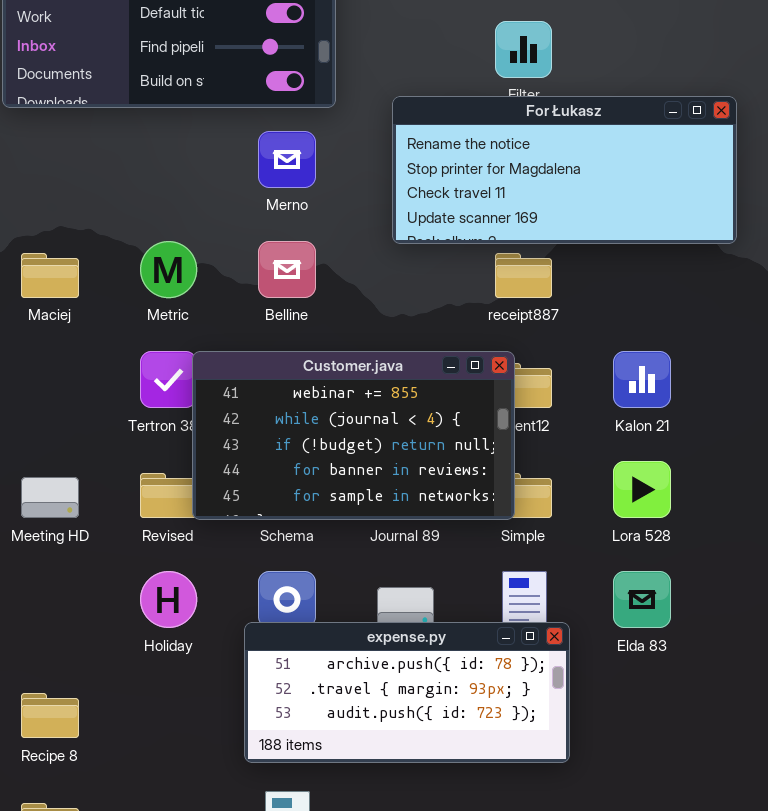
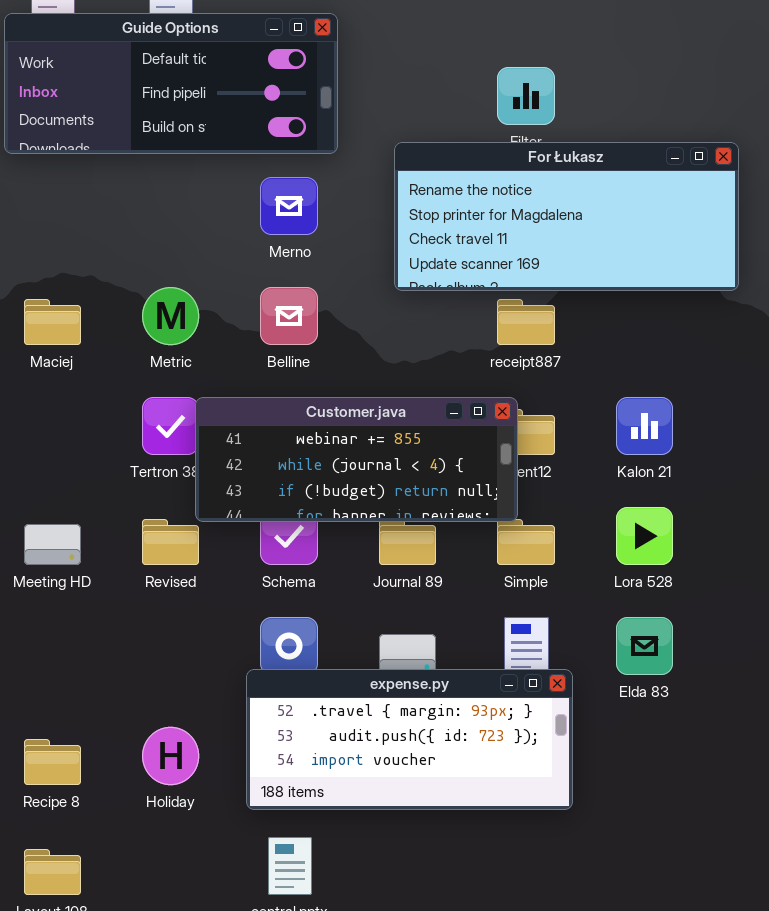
Customer.java: [192,351,515,520] -> [195,397,518,522], resized
Holiday: [140,571,197,628] -> [142,727,199,785], moved
expense.py: [244,622,570,763] -> [246,669,573,810], scrolled down 1 row

